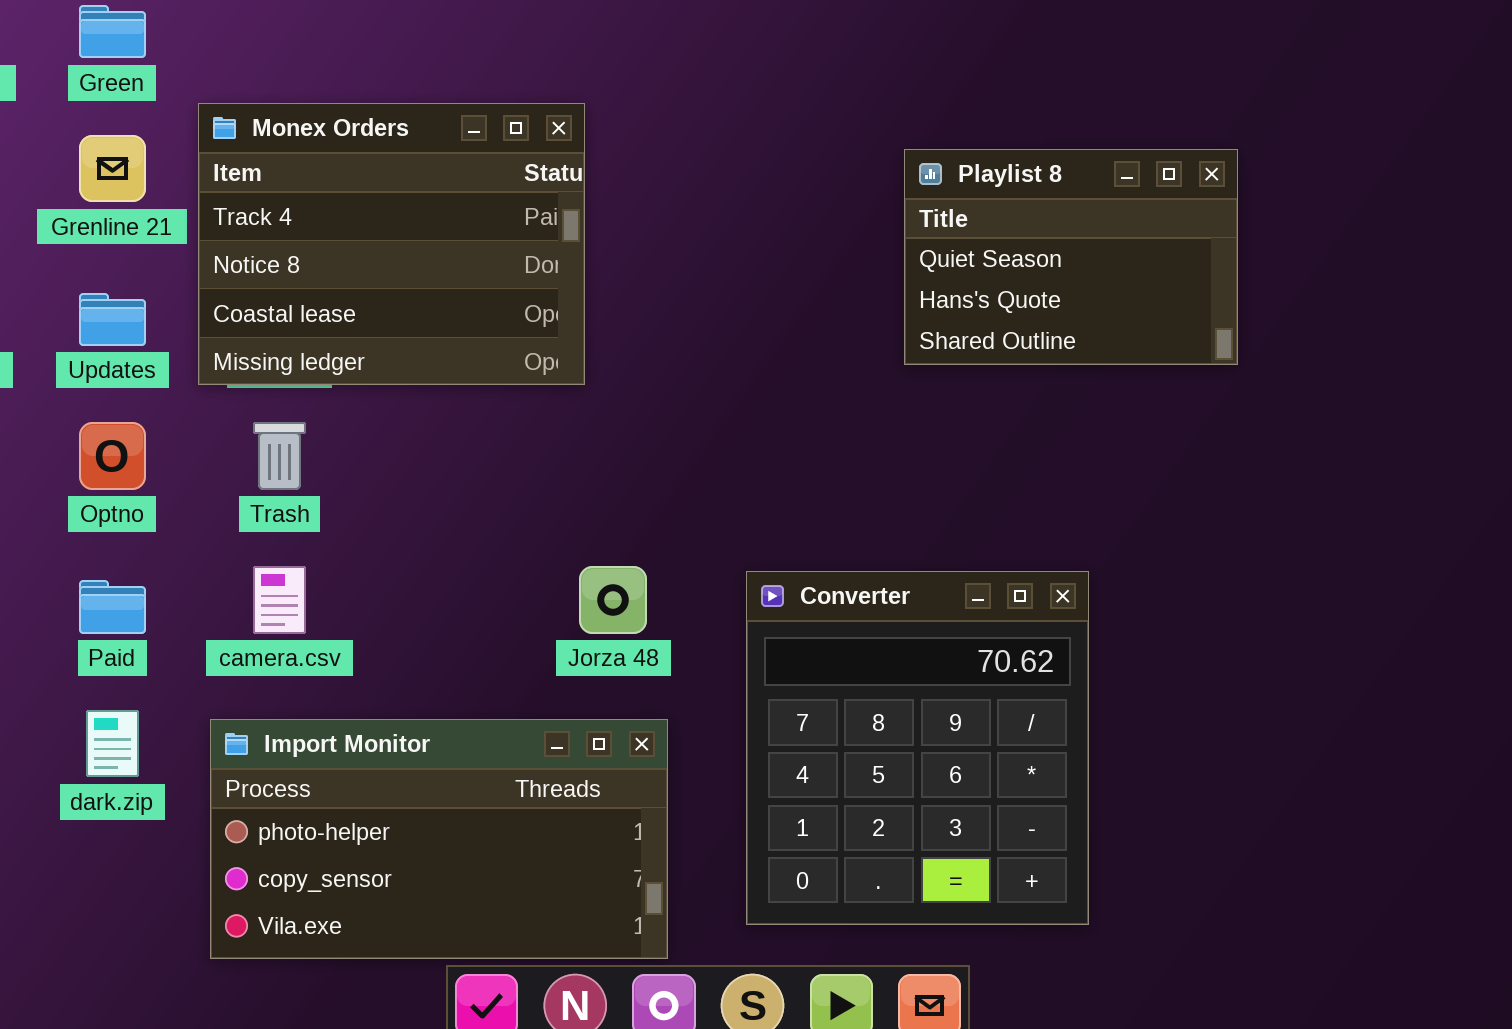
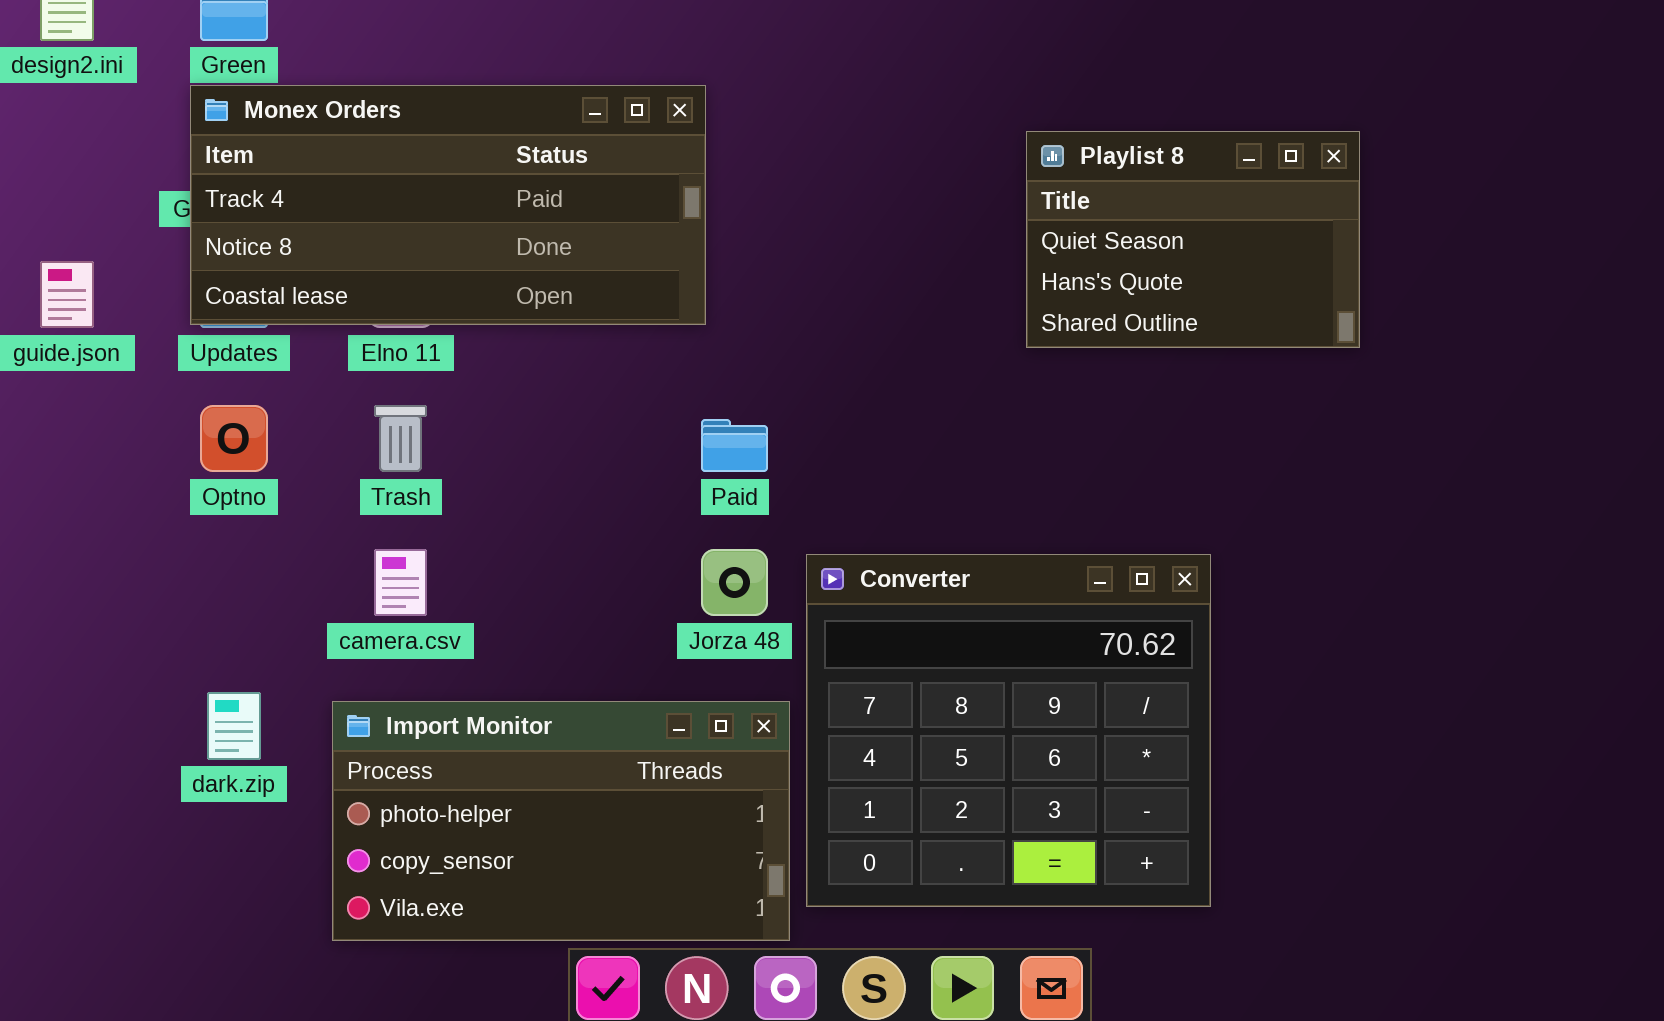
Monex Orders: [198,103,585,385] -> [190,85,706,325], resized
Converter: [746,571,1089,925] -> [806,554,1211,907], resized
Paid: [79,580,146,634] -> [701,419,768,472], moved

